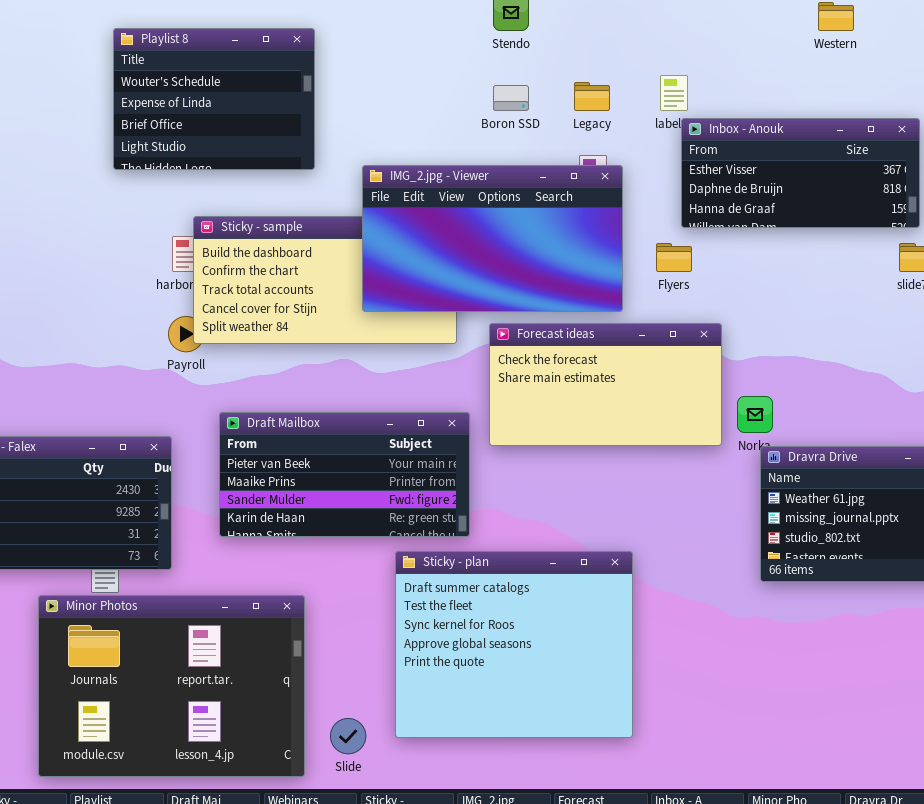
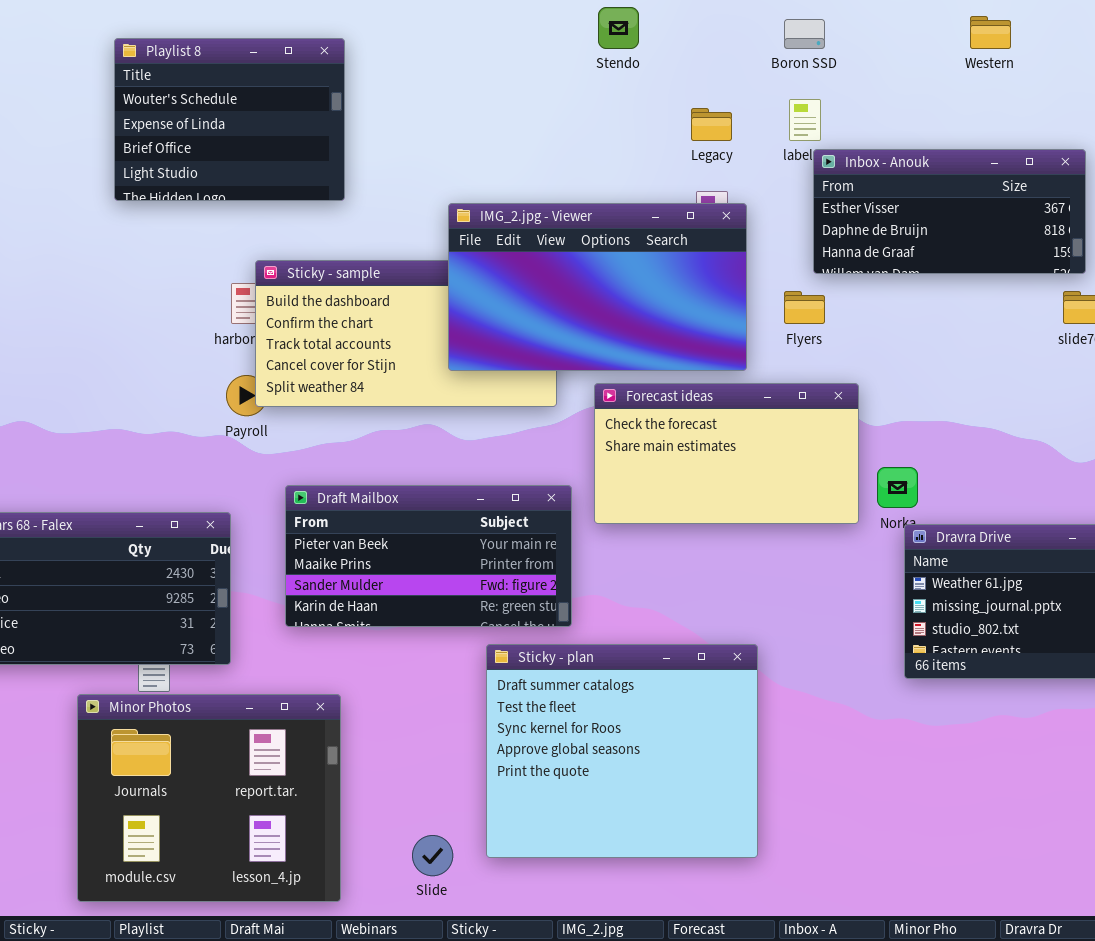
Playlist 8: [113,28,315,170] -> [114,38,345,201], moved
Boron SSD: [493,85,529,111] -> [784,19,825,49], moved
Minor Photos: [38,595,305,777] -> [77,694,341,902], resized

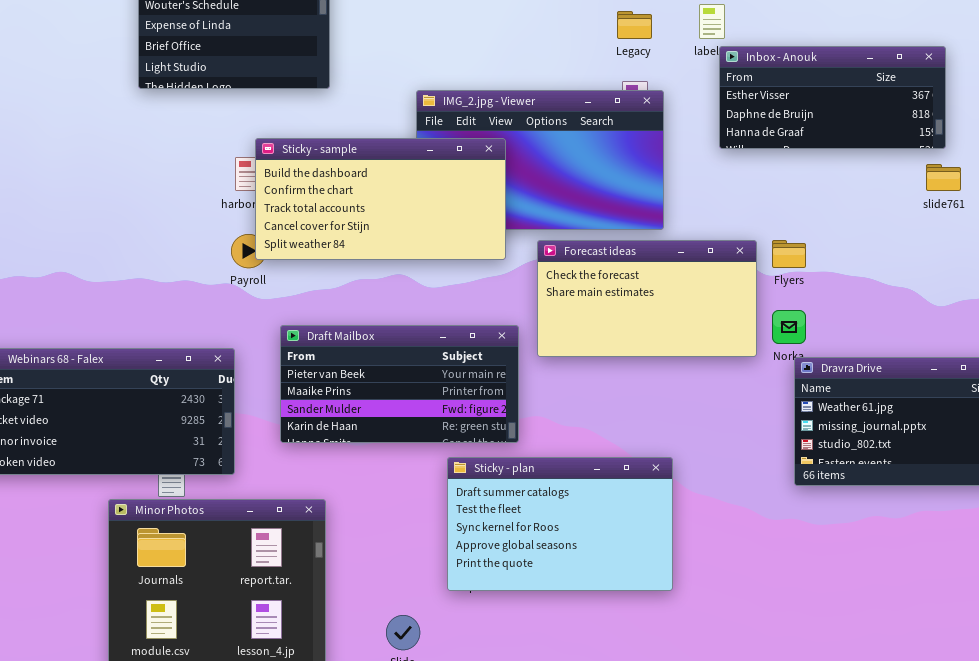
Sticky - sample: [255,260,557,407] -> [255,138,506,260], raised
Flyers: [784,291,825,324] -> [772,240,806,268], moved
Sticky - plan: [486,644,758,858] -> [447,457,673,591], resized

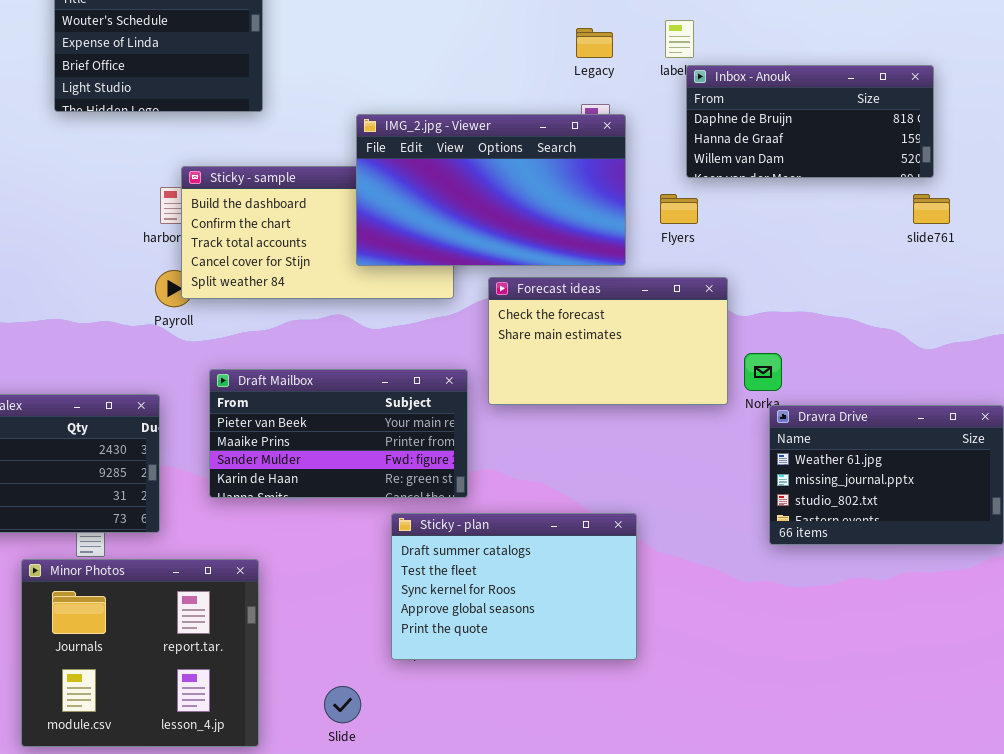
Inbox - Anouk: [719,46,946,149] -> [686,65,934,178], scrolled down 1 row
IMG_2.jpg - Viewer: [416,90,664,230] -> [356,114,626,266], raised
Flyers: [772,240,806,268] -> [660,194,698,224], moved

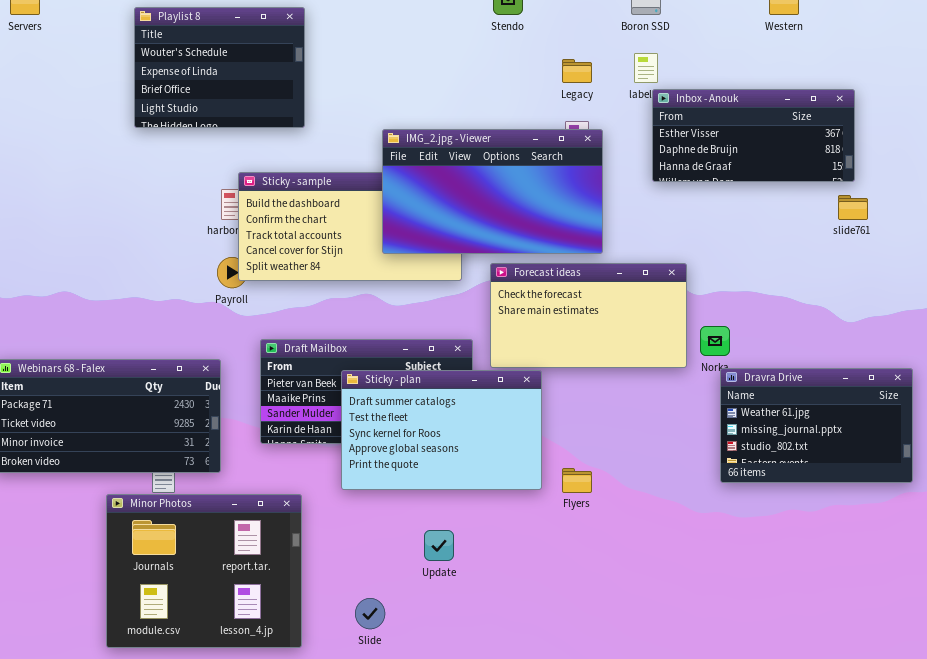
Inbox - Anouk: [686,65,934,178] -> [652,89,855,182], scrolled up 1 row
Flyers: [660,194,698,224] -> [562,468,592,493], moved
Sticky - plan: [391,513,637,660] -> [341,370,542,490], moved

